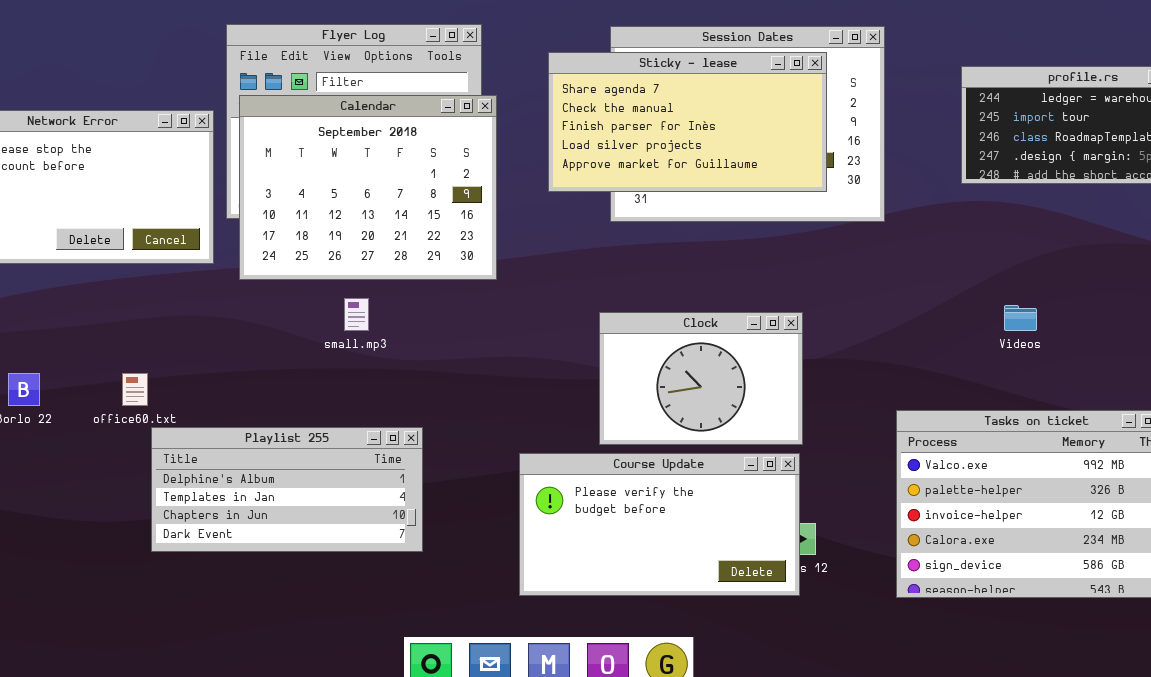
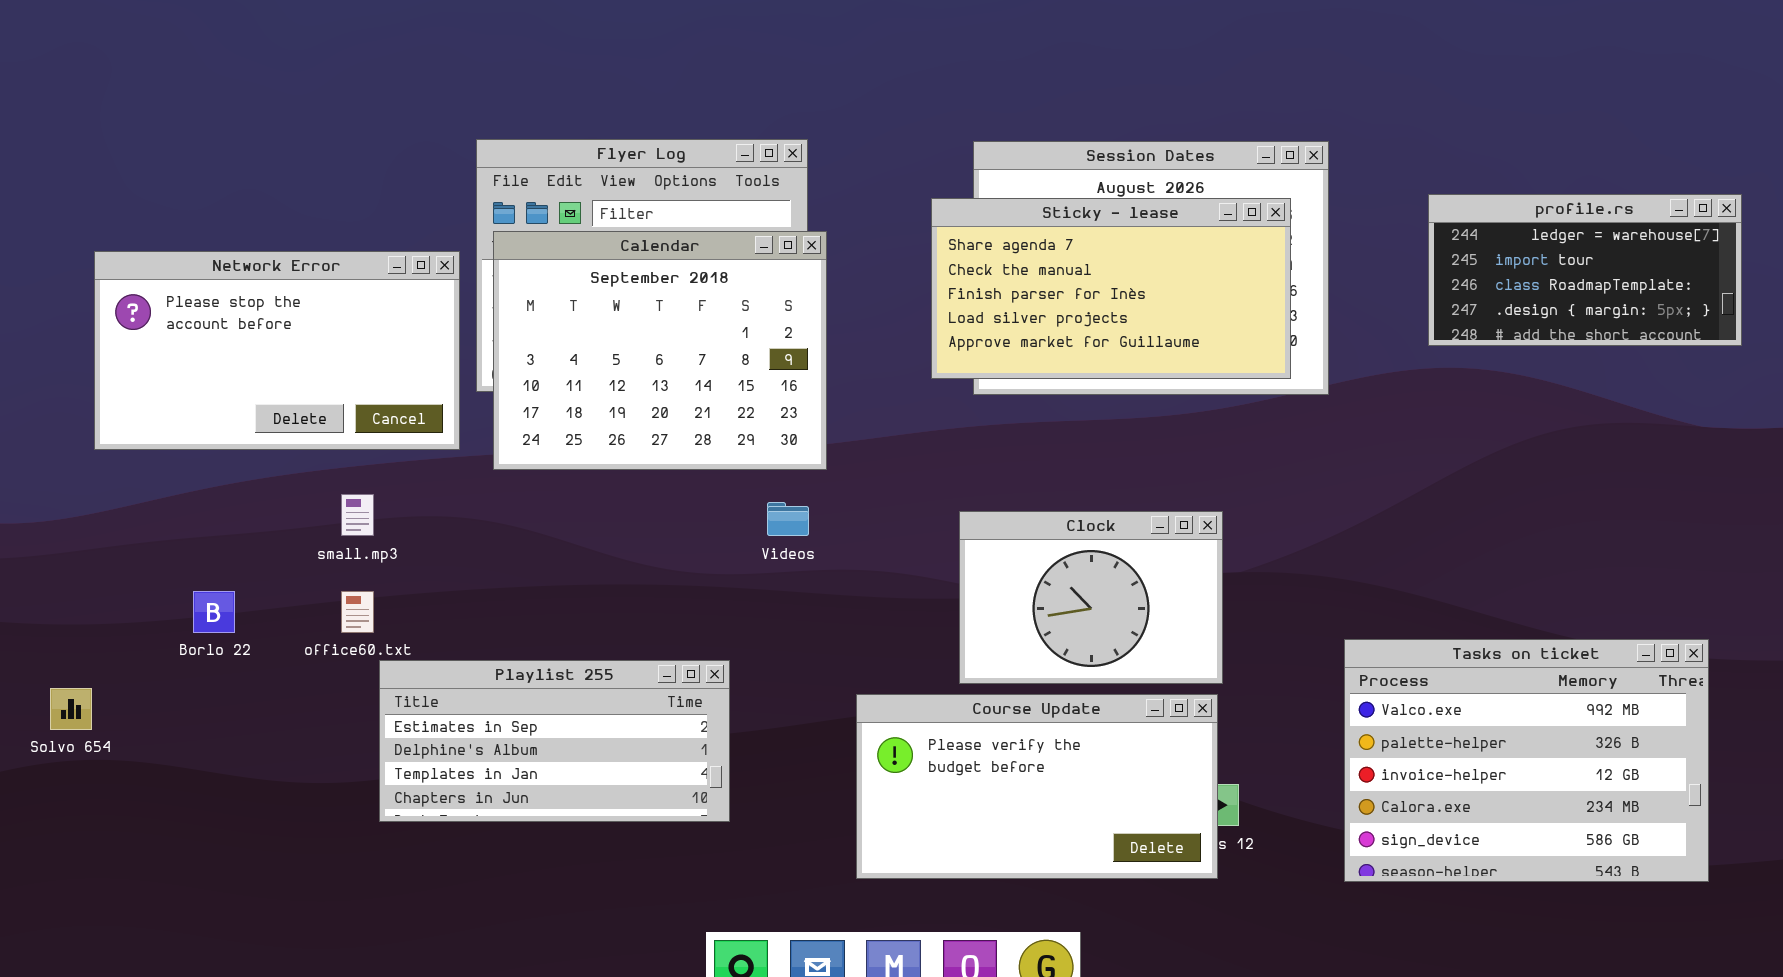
Sticky - lease: [548,52,827,192] -> [931,198,1291,379], moved
small.mp3: [344,298,369,331] -> [341,494,374,536], moved
Videos: [1004,305,1037,331] -> [767,502,809,536], moved
Playlist 255: [151,427,423,552] -> [379,660,730,822], scrolled up 1 row

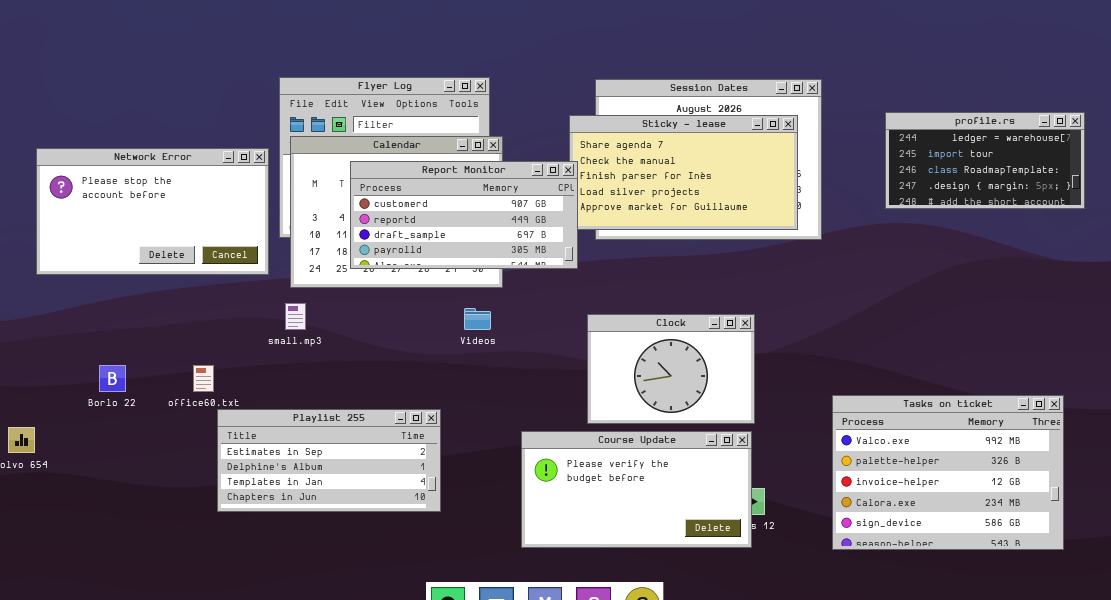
Report Monitor: none -> [350,161,578,269], opened
small.mp3: [341,494,374,536] -> [285,303,306,330], moved

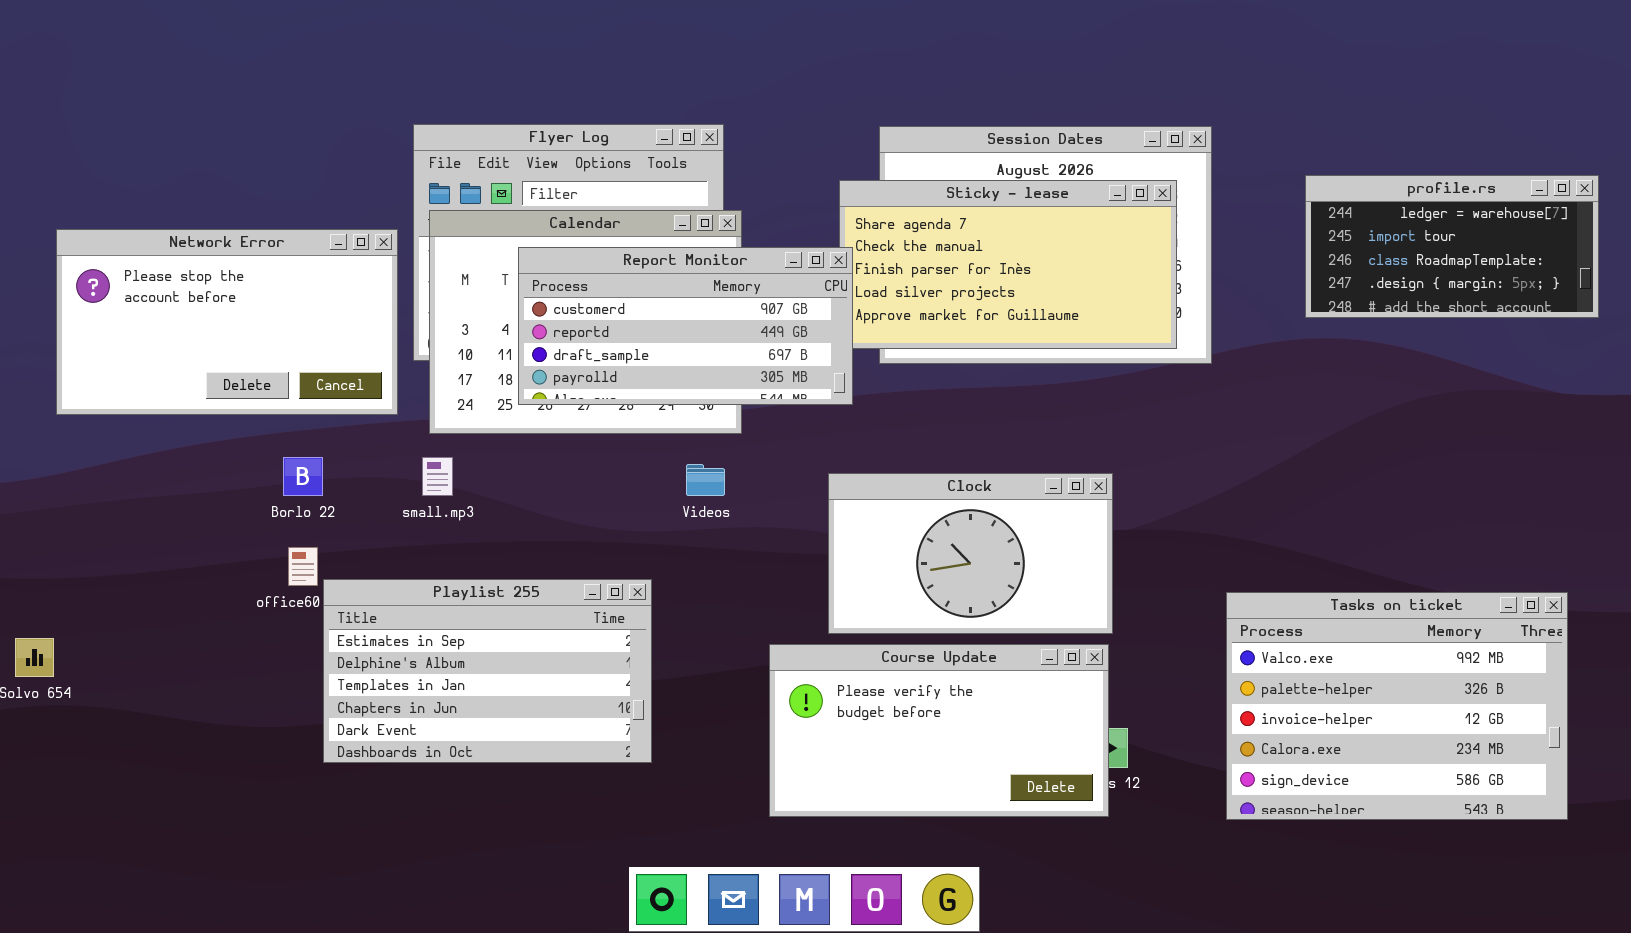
Clock: [587,314,755,424] -> [828,473,1113,634], resized
Borlo 22: [99,365,126,392] -> [283,457,323,496], moved
Playlist 255: [217,409,441,512] -> [323,579,652,763], resized

